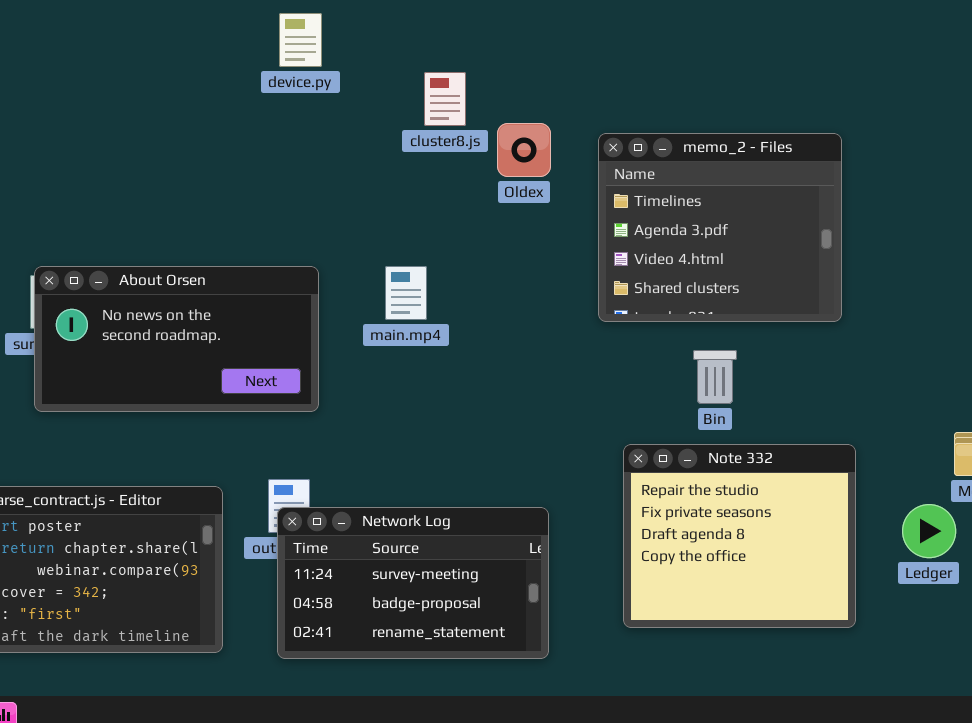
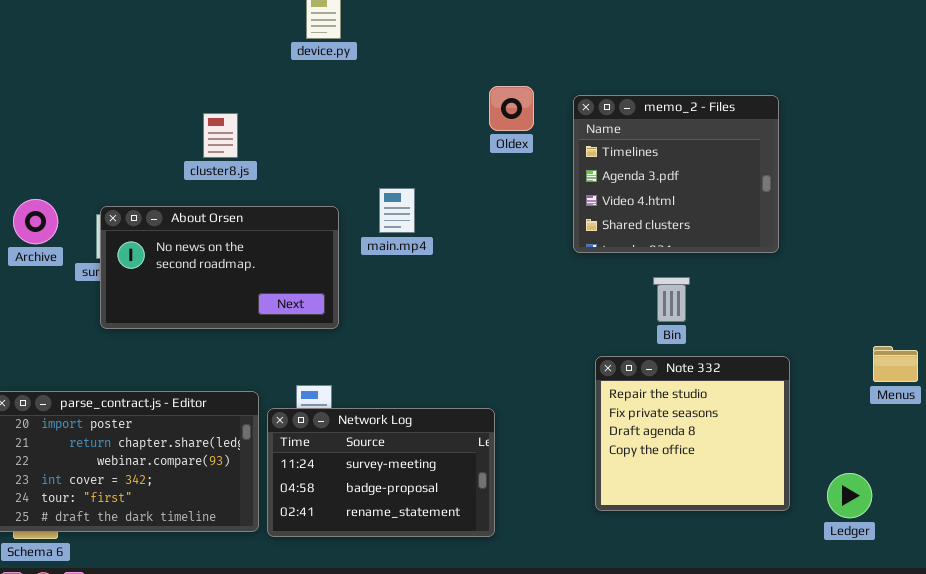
cluster8.js: [424,72,466,126] -> [203,113,238,158], moved
main.mp4: [385,266,427,320] -> [379,188,415,233], moved
Ledger: [902,504,956,558] -> [827,473,872,518], moved
Network Log: [277,507,549,659] -> [267,408,495,537], moved

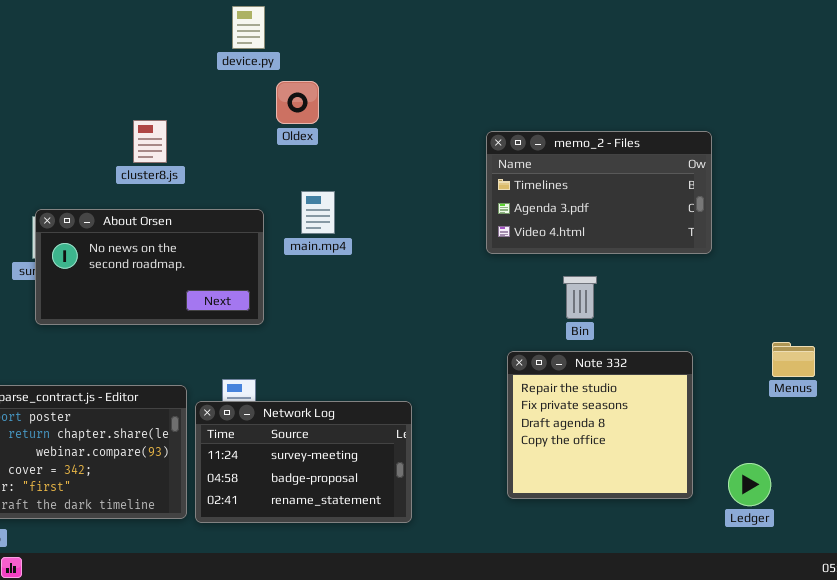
Oldex: [489,86,534,131] -> [276,81,319,124], moved
memo_2 - Files: [573,95,779,253] -> [486,131,712,254], resized

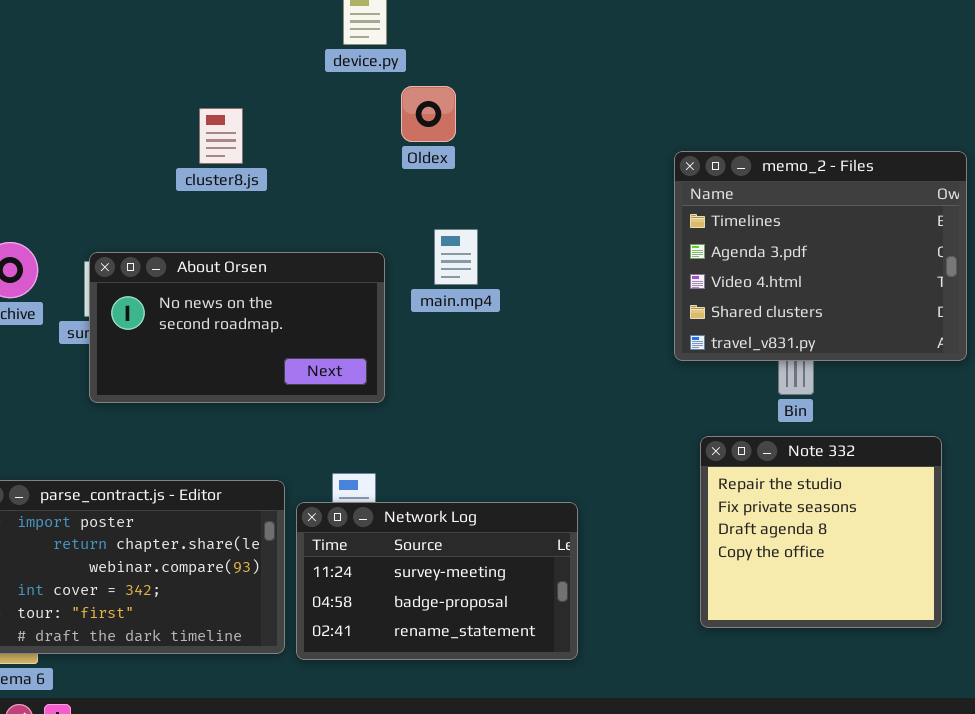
cluster8.js: [133,120,167,163] -> [199,108,243,164], moved
memo_2 - Files: [486,131,712,254] -> [674,151,967,361], resized

